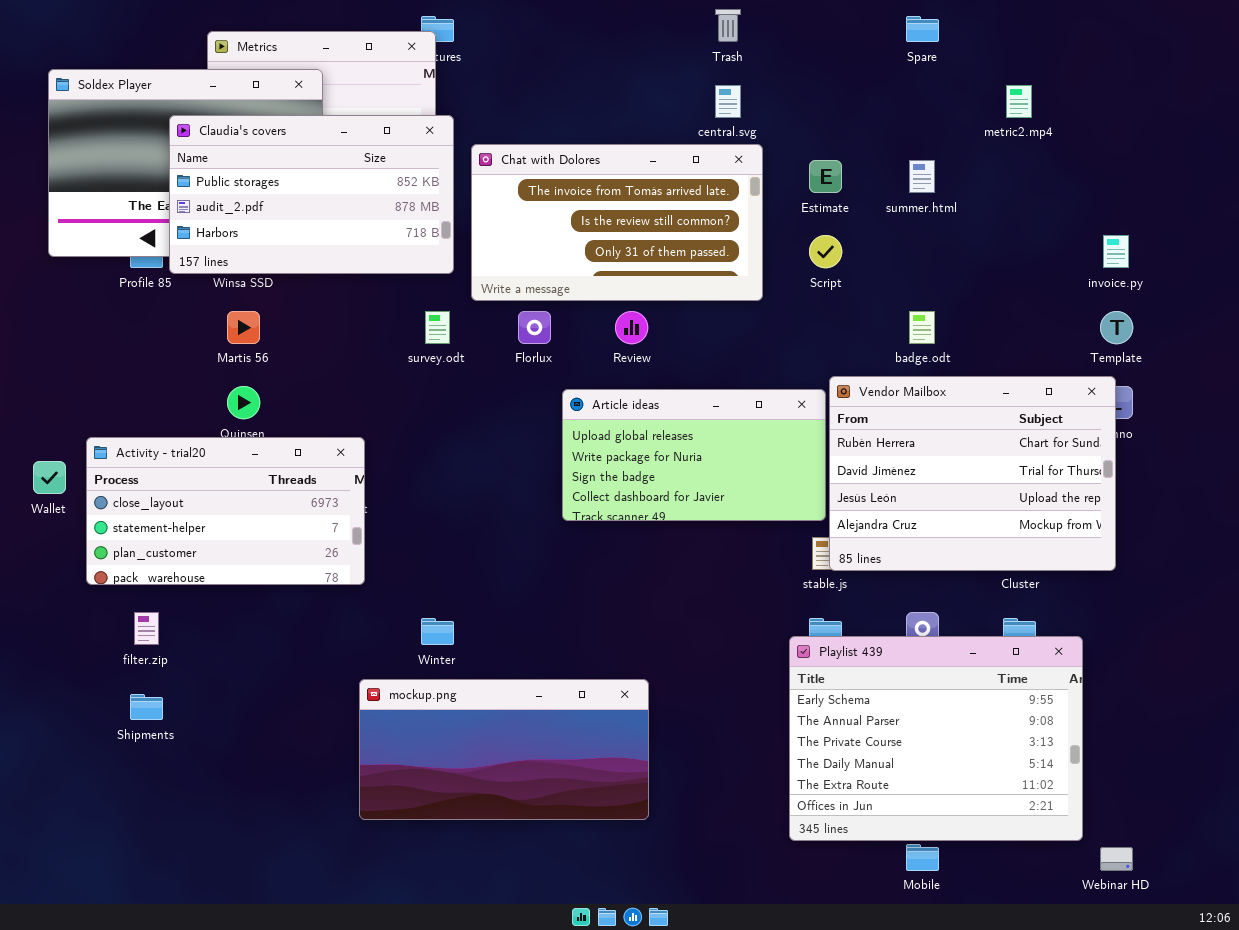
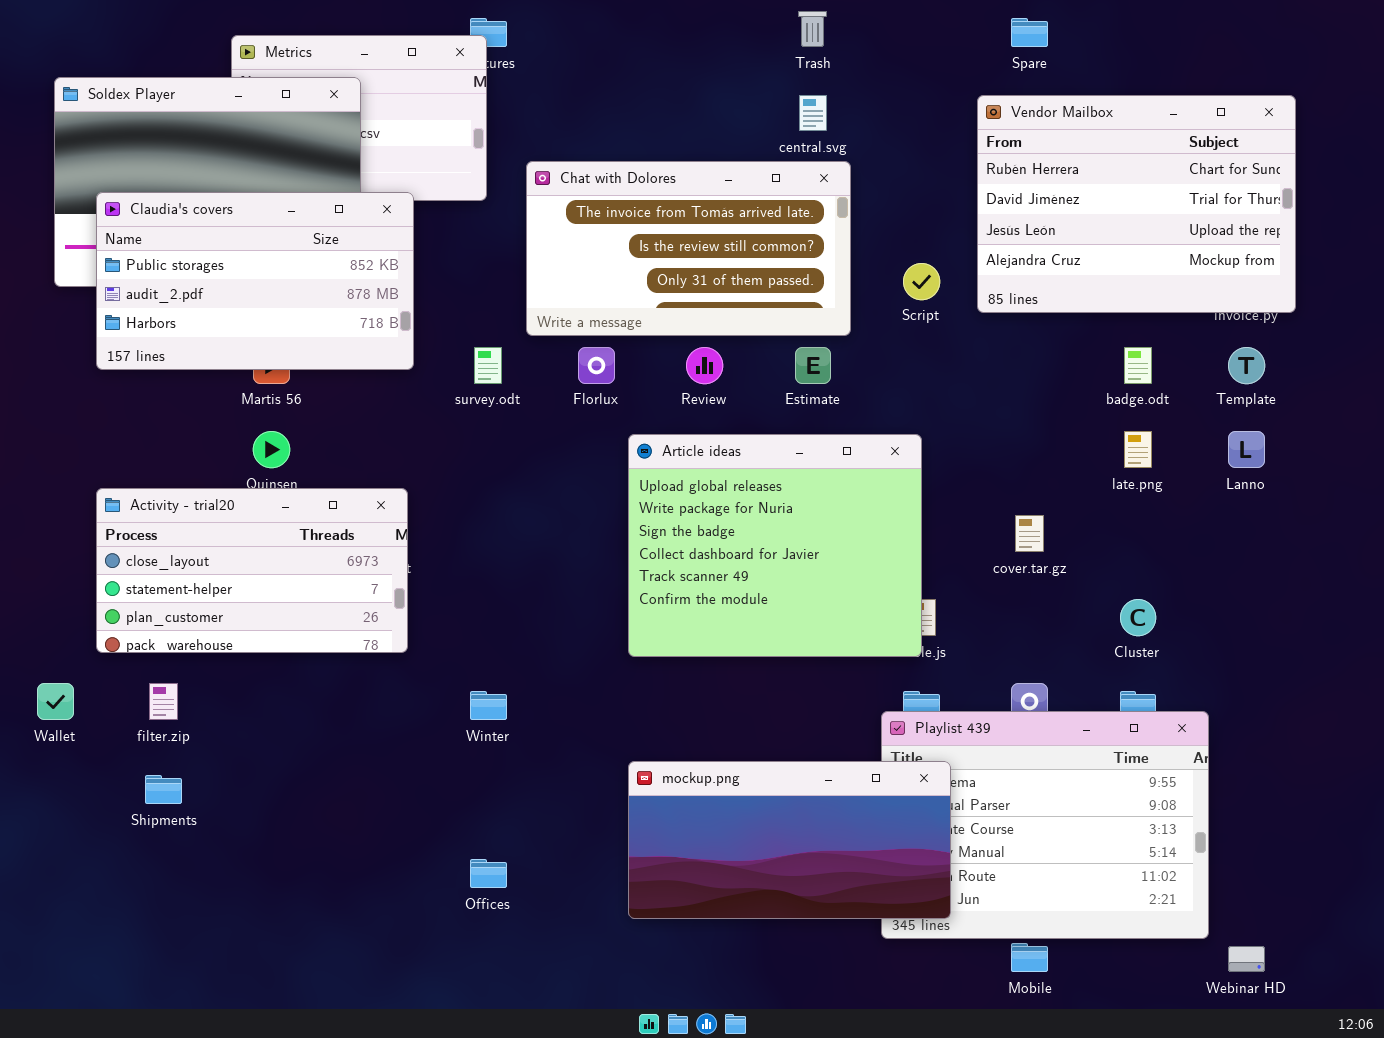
Claudia's covers: [169,115,454,274] -> [96,192,414,370], moved
Estimate: [809,160,842,193] -> [795,347,831,384], moved
badge.odt: [909,311,935,344] -> [1124,347,1152,384], moved
Vendor Mailbox: [829,376,1116,571] -> [977,95,1296,313], moved
Article ideas: [562,389,826,521] -> [628,434,922,657], resized
Wallet: [33,461,66,494] -> [37,683,74,720], moved
mockup.png: [359,679,649,820] -> [628,761,951,919], moved

